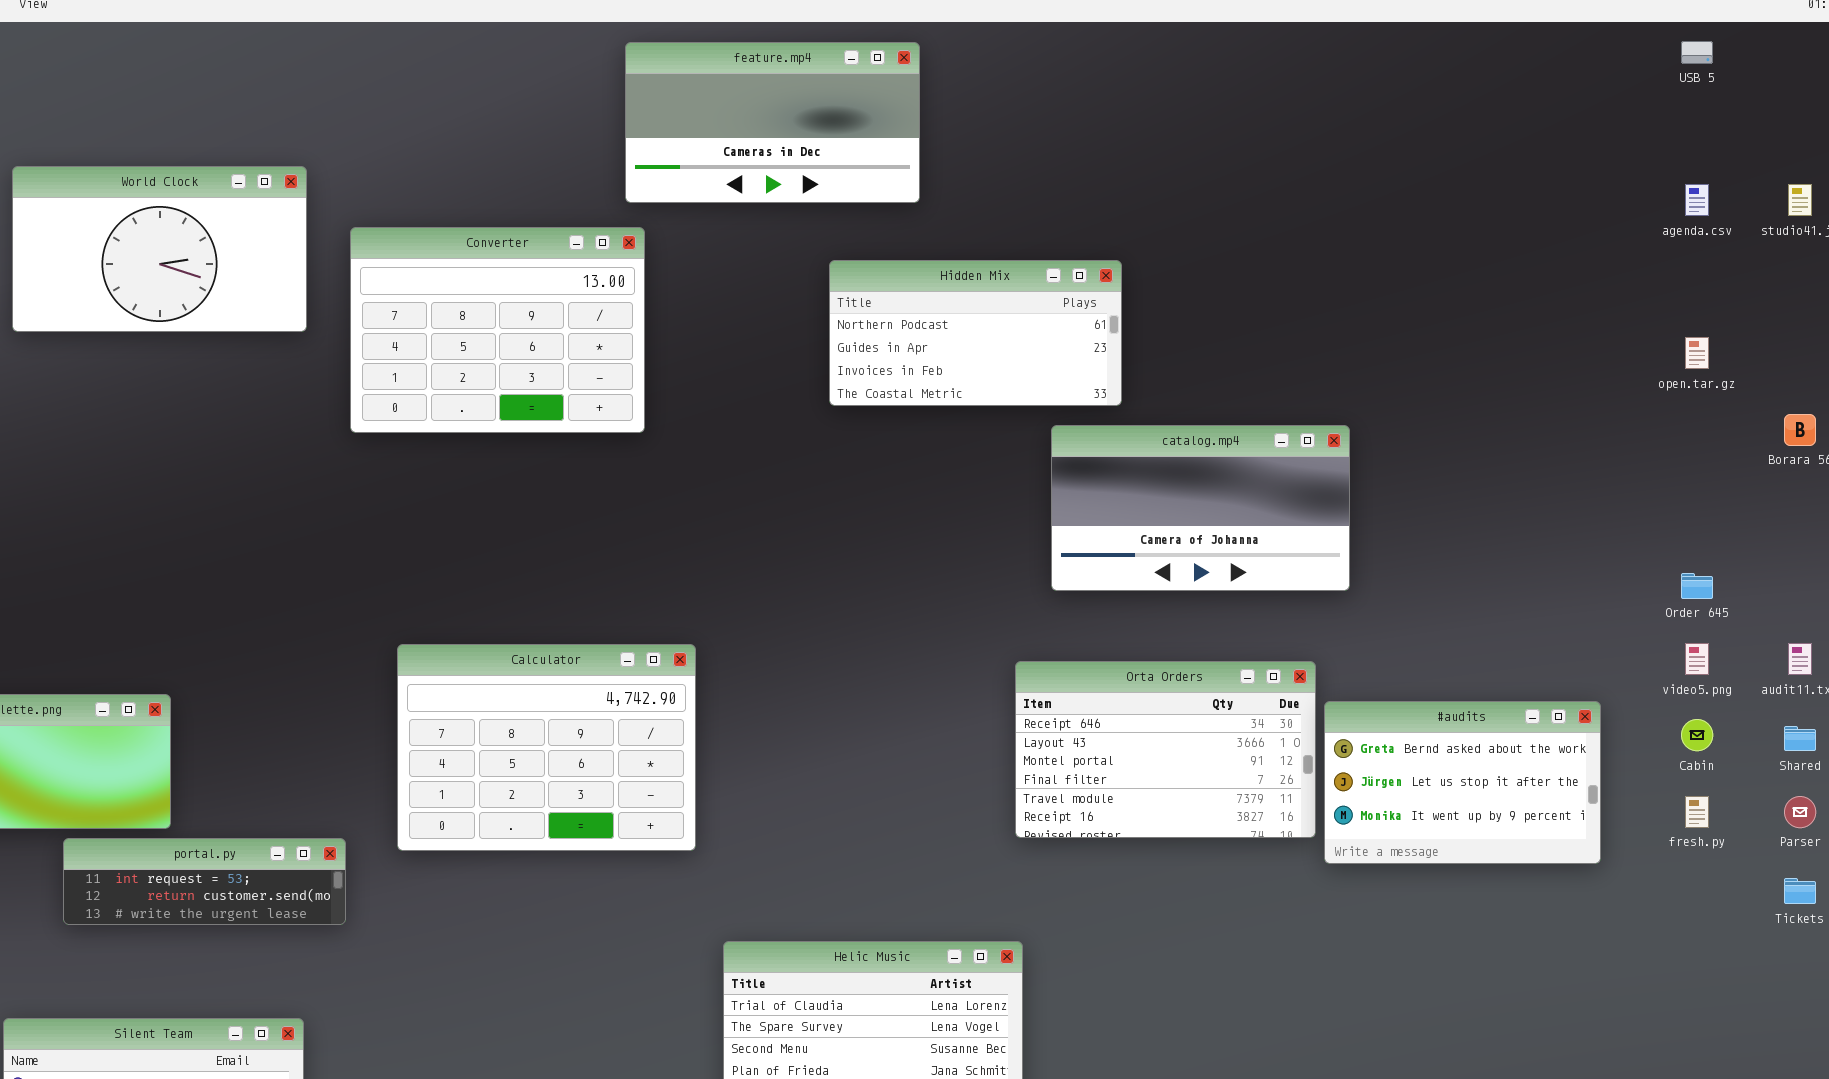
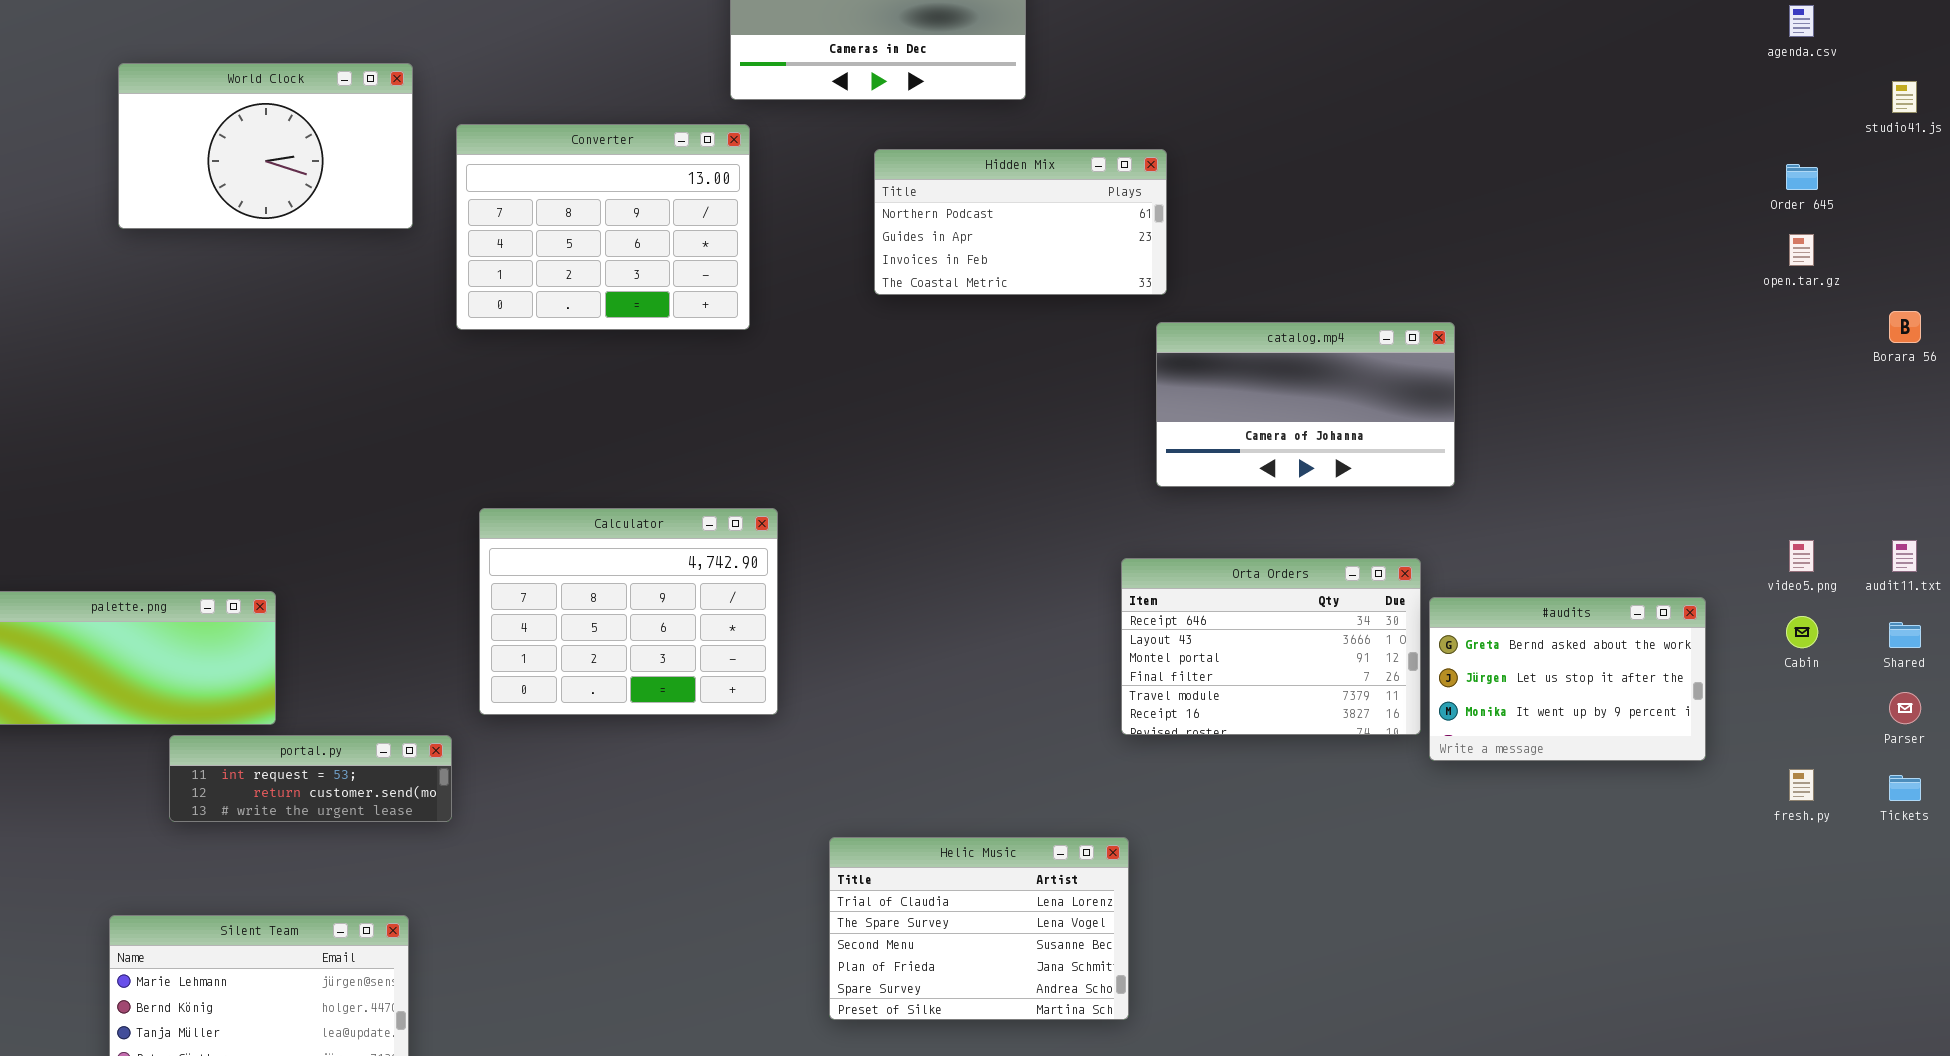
agenda.csv: [1685,184,1709,216] -> [1789,5,1814,37], moved
Hidden Mix: [829,260,1122,406] -> [874,149,1167,295], moved
Order 645: [1681,573,1713,599] -> [1786,164,1818,190], moved
Calculator: [397,644,696,851] -> [479,508,778,715], moved
fresh.py: [1685,796,1709,828] -> [1789,769,1814,801], moved

